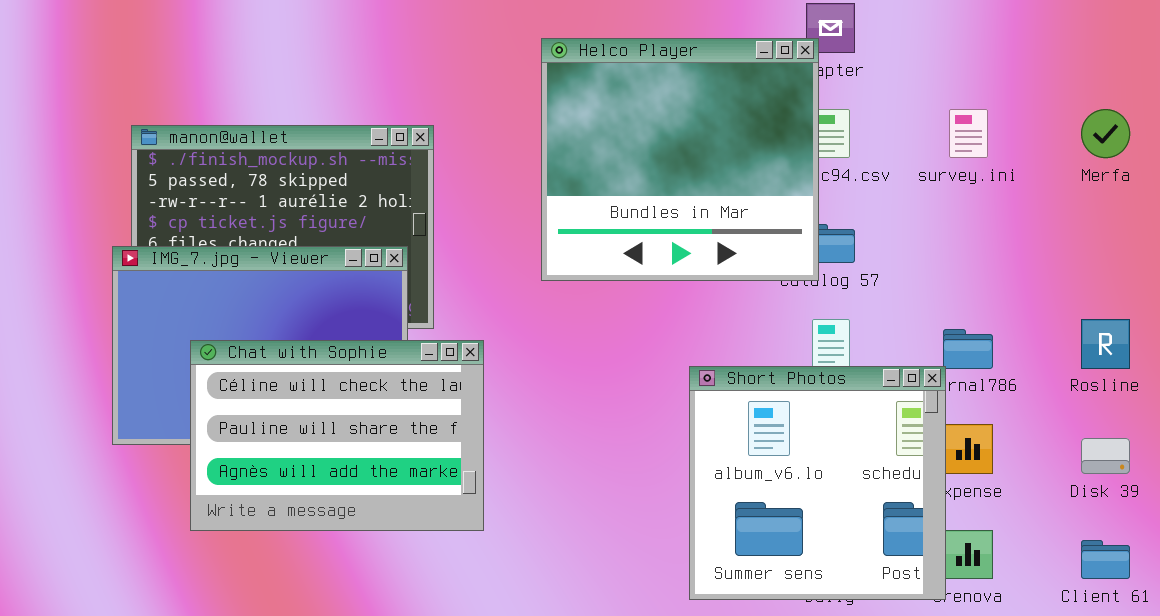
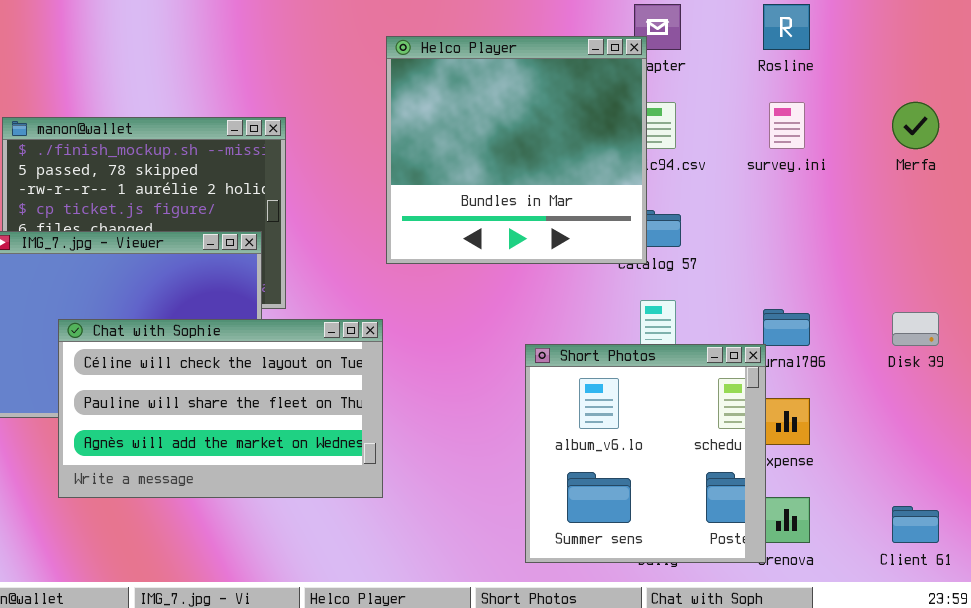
Rosline: [1081,319,1130,369] -> [763,4,810,50], moved
Chat with Sophie: [190,340,484,531] -> [58,319,383,498], resized
Disk 39: [1081,438,1130,474] -> [892,312,939,346], moved

